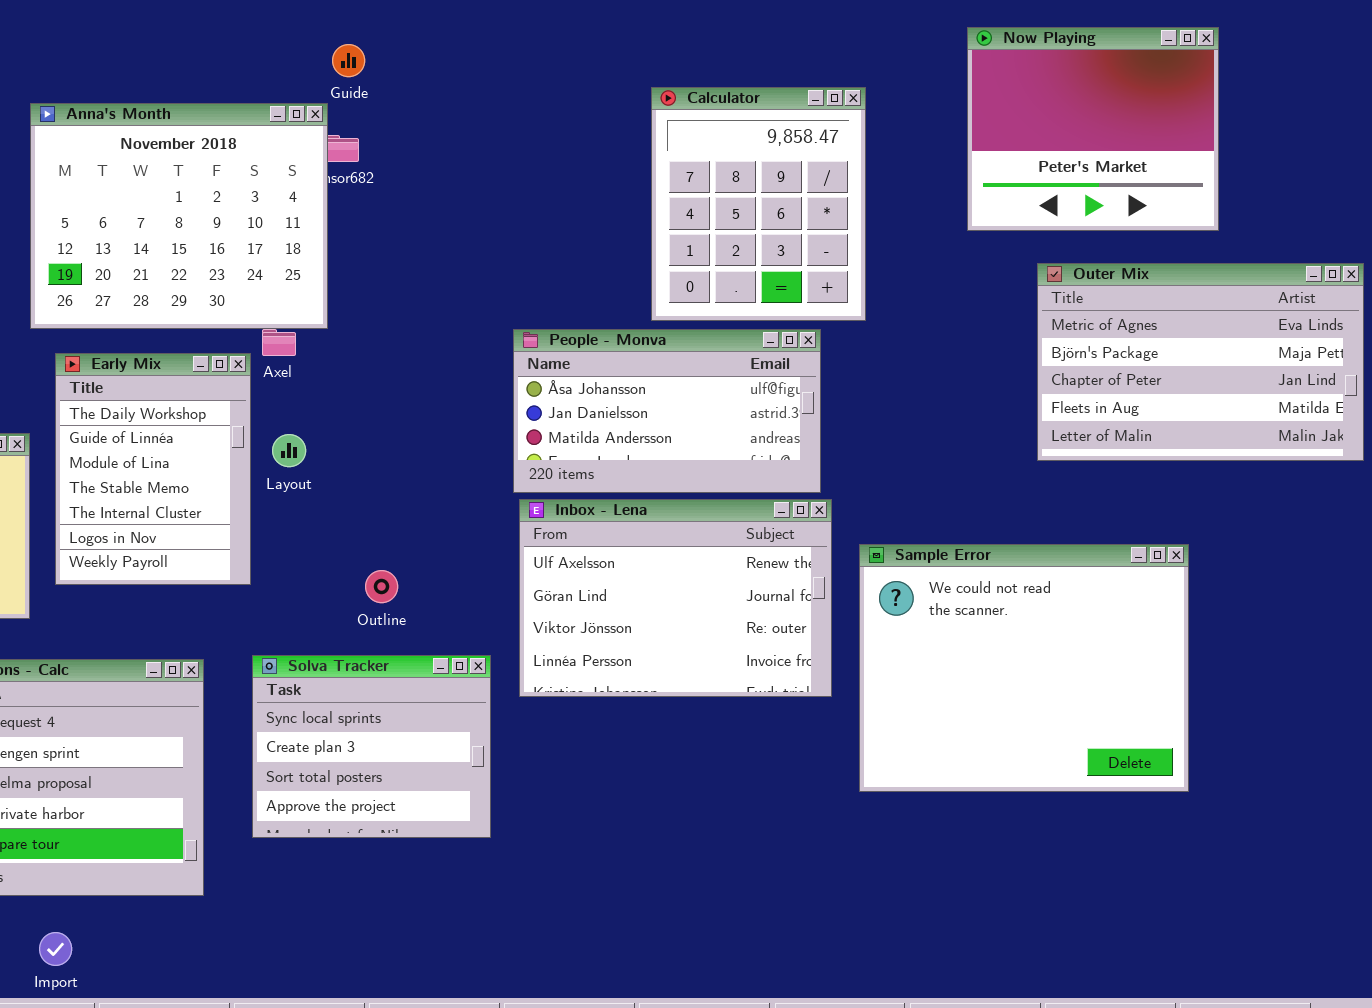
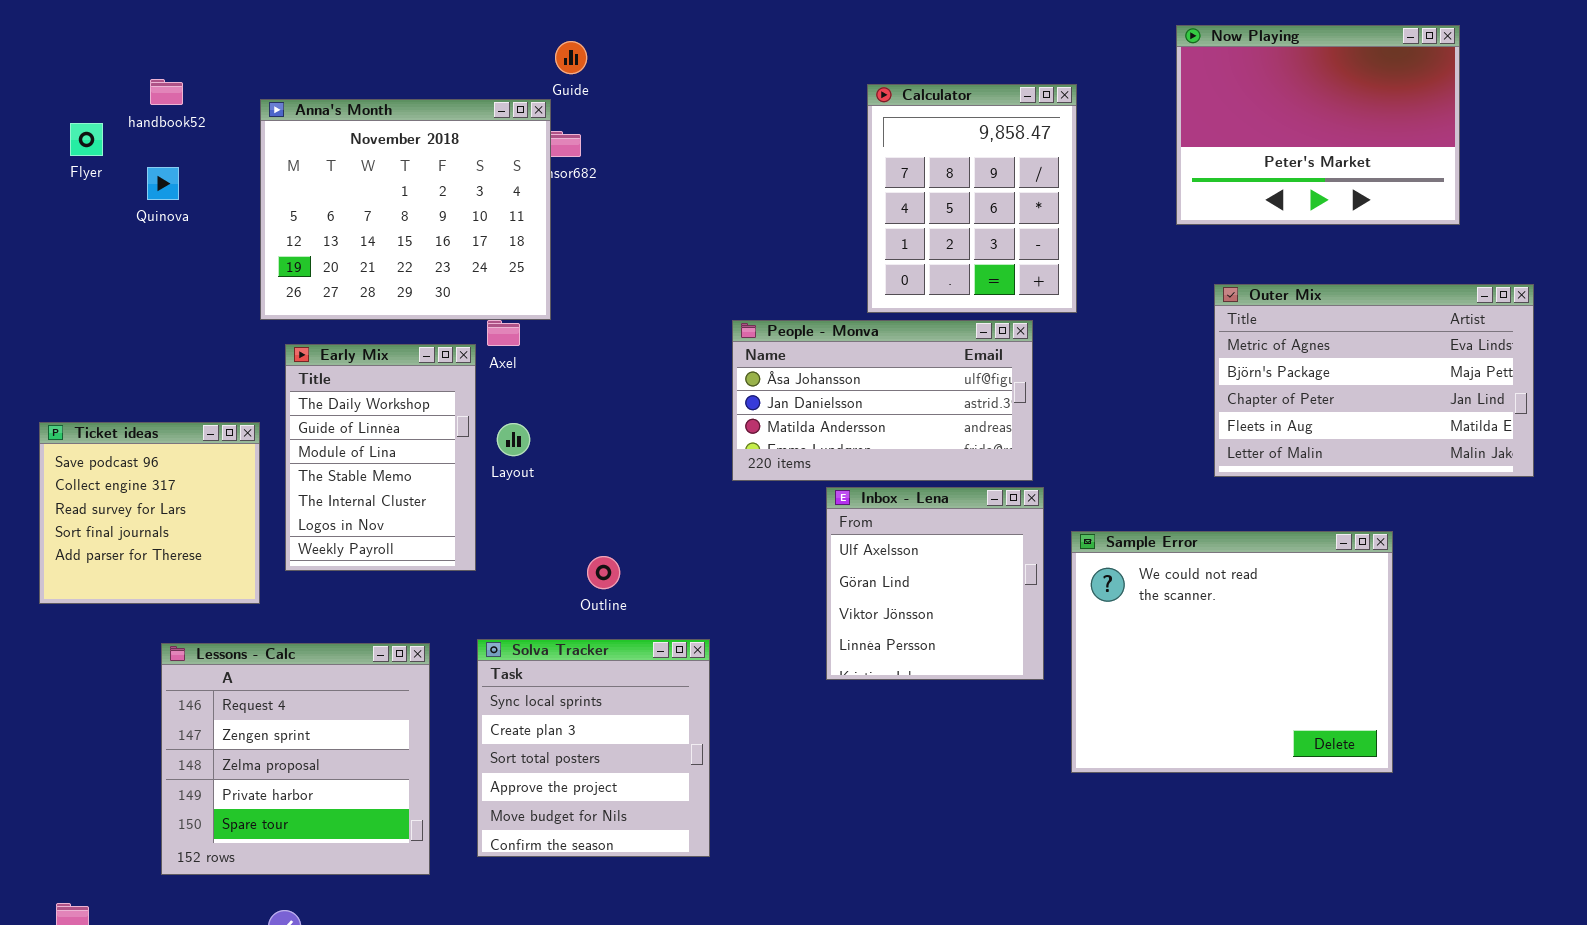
Now Playing: [967,27,1219,231] -> [1176,25,1460,225], resized
Outer Mix: [1037,263,1364,461] -> [1214,284,1534,477], moved
Inbox - Lena: [519,499,832,697] -> [826,487,1044,680], resized
Solva Tracker: [252,655,491,838] -> [477,639,710,857], resized

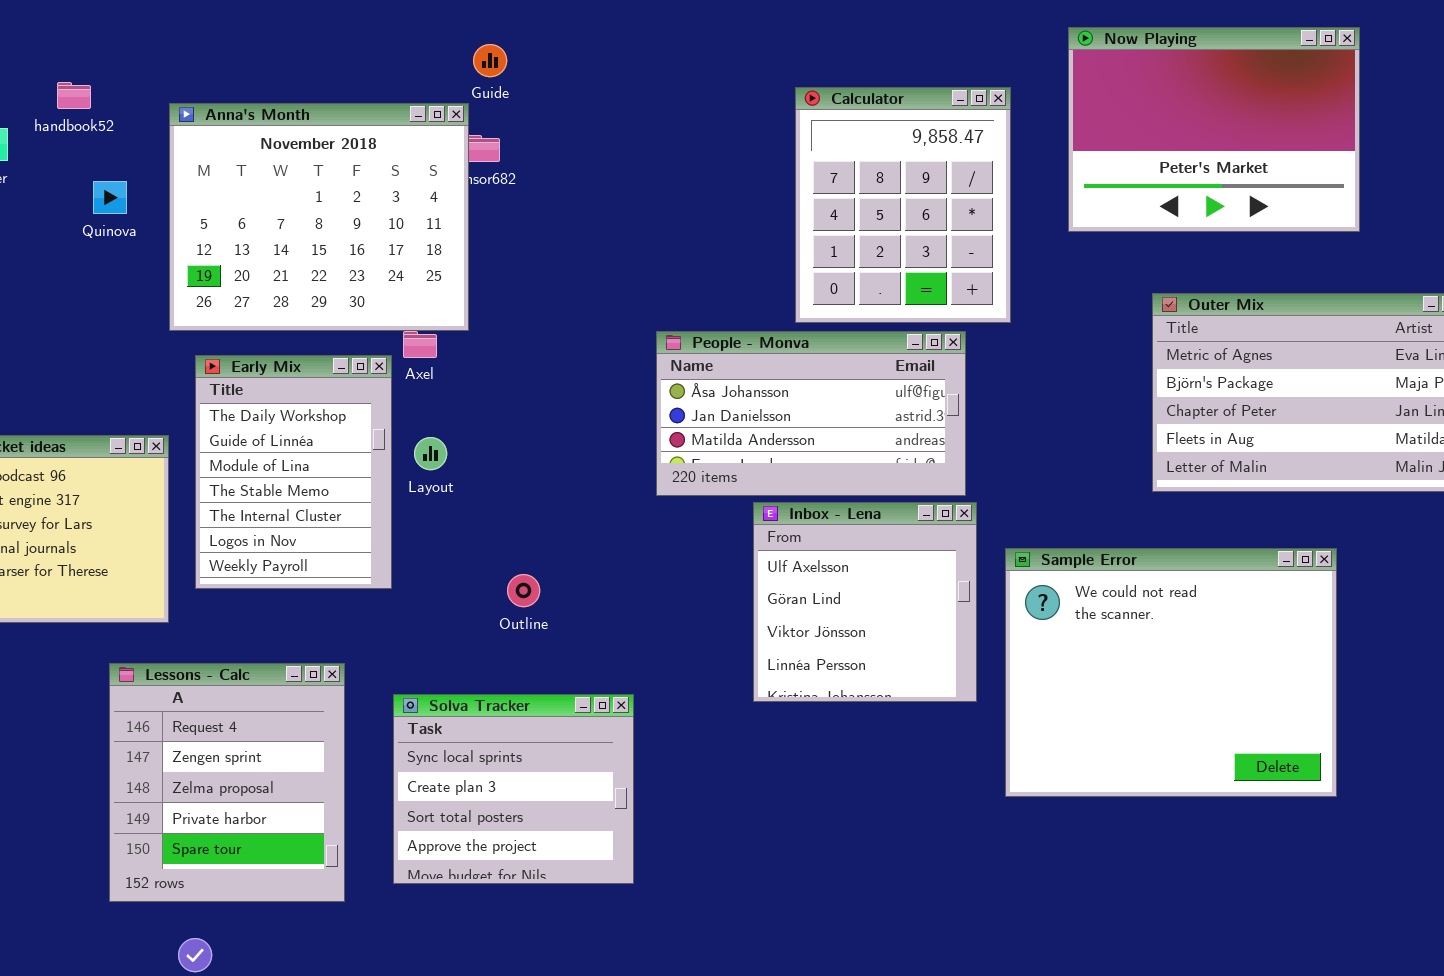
Now Playing: [1176,25,1460,225] -> [1068,27,1360,232], moved
Quinova: [147,167,179,200] -> [93,181,127,214], moved
Solva Tracker: [477,639,710,857] -> [393,694,634,884], resized
Lessons - Calc: [161,643,430,875] -> [109,663,345,902], resized

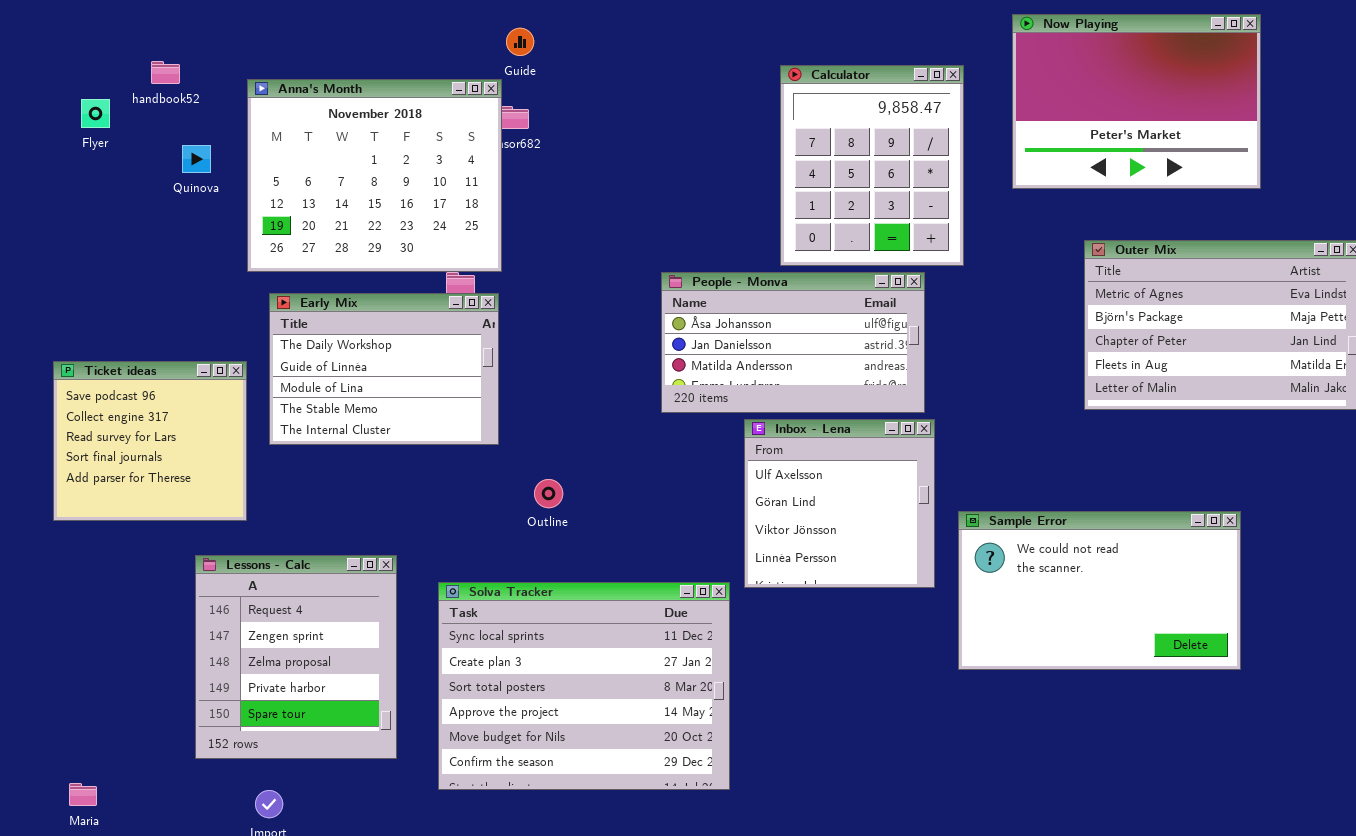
Early Mix: [195,355,392,589] -> [269,293,499,445], resized
Sample Error: [1005,548,1337,797] -> [958,511,1241,670], resized
Solva Tracker: [393,694,634,884] -> [438,582,730,790], resized

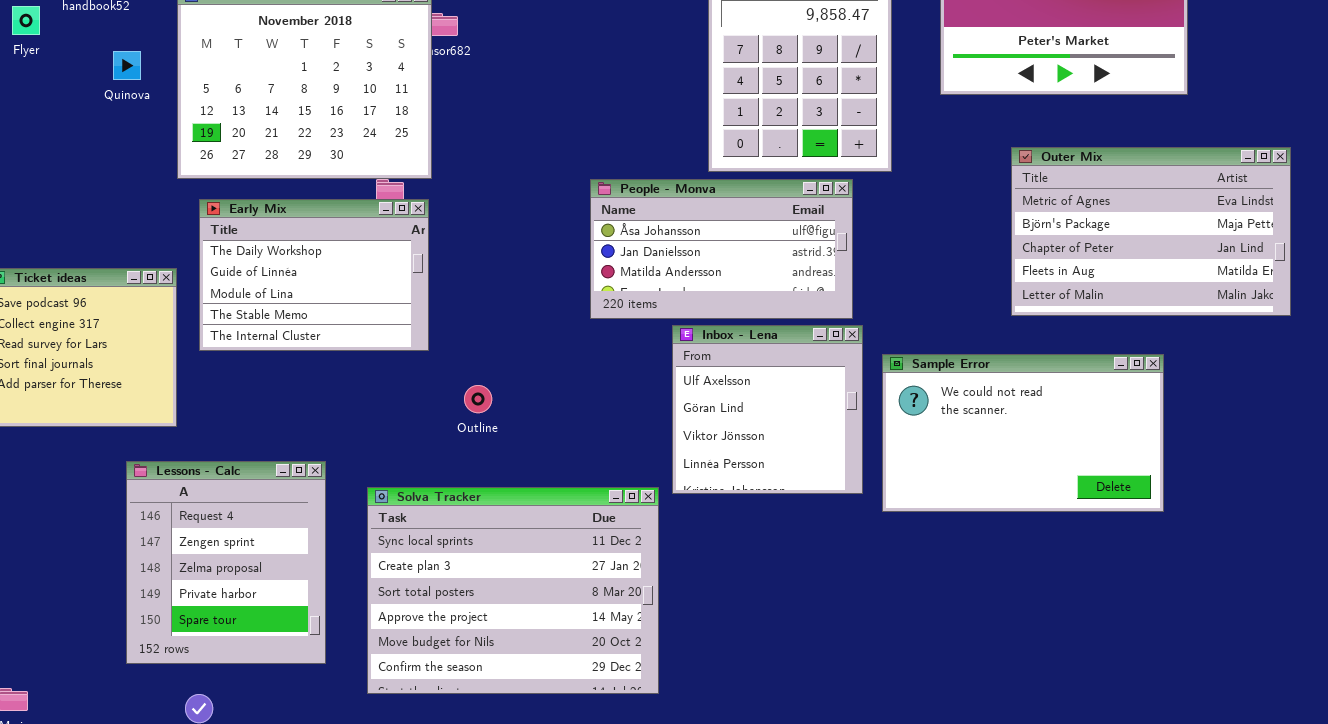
Sample Error: [958,511,1241,670] -> [882,354,1164,512], moved

